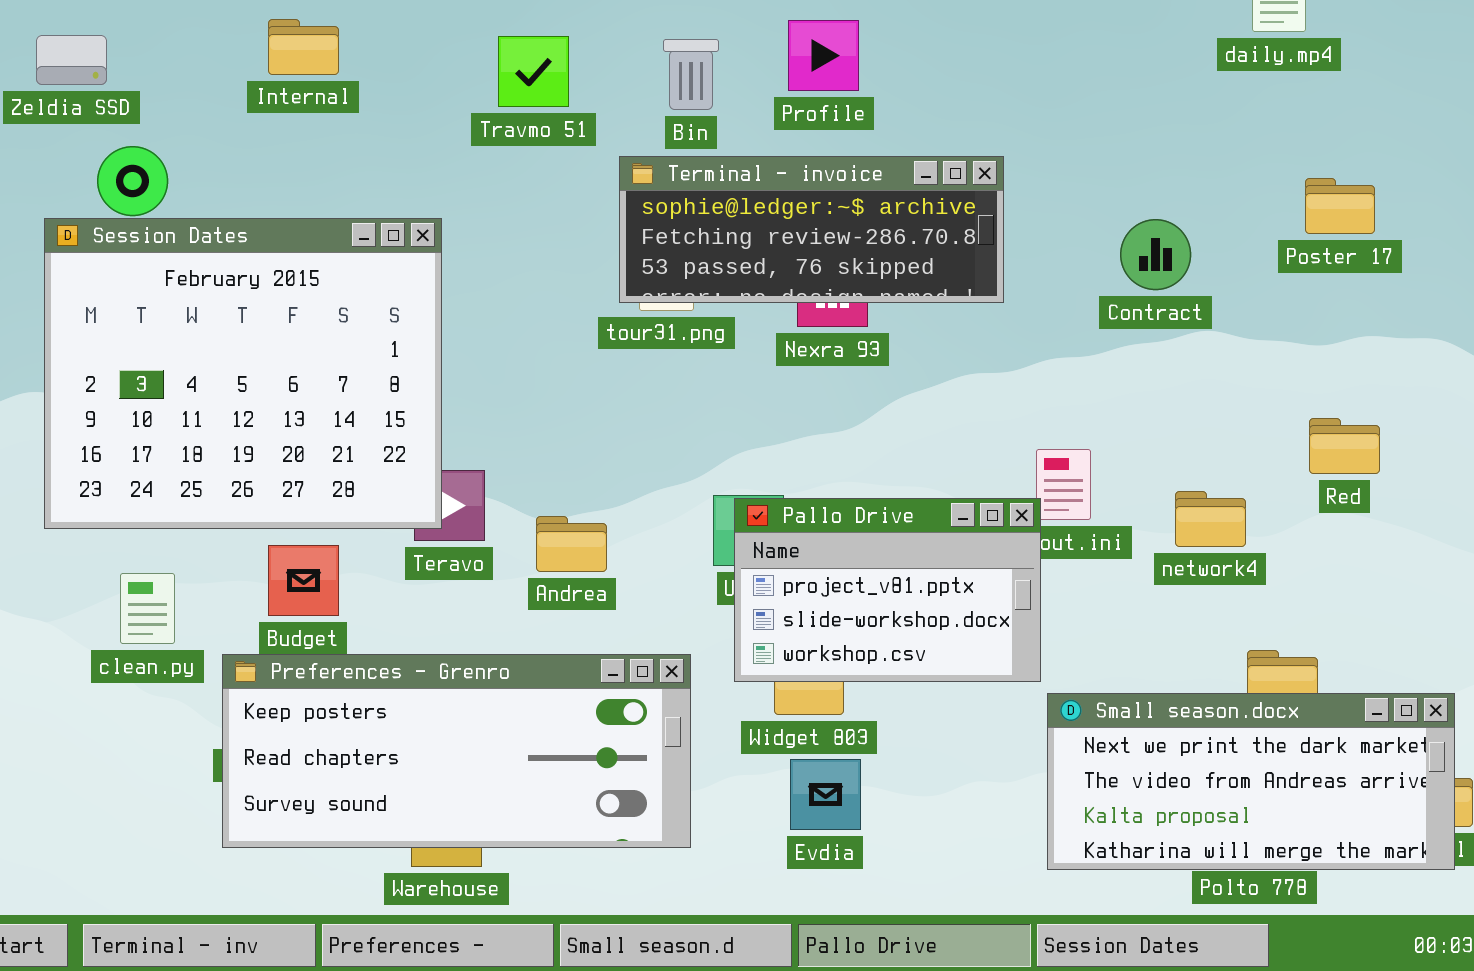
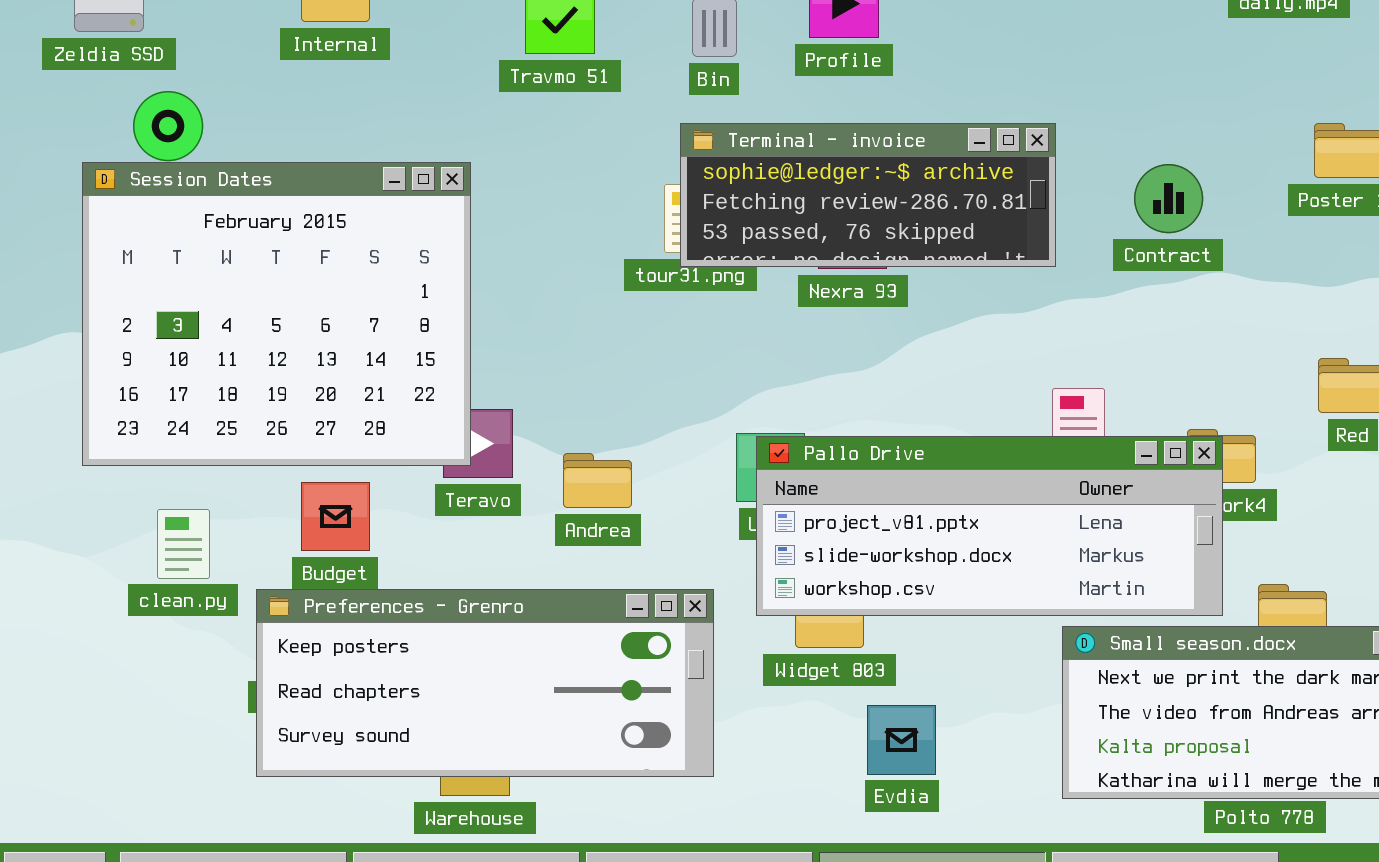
Terminal - invoice: [619,156,1004,303] -> [680,123,1056,267], moved
Pallo Drive: [734,498,1041,682] -> [756,436,1223,616], resized
Evdia: [790,759,861,830] -> [867,705,936,775], moved

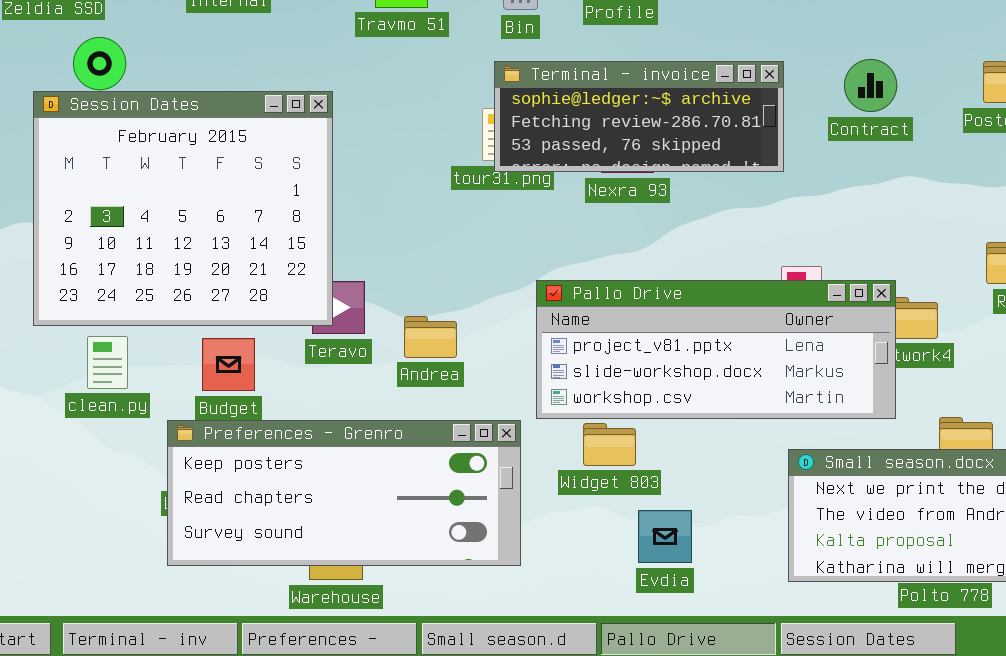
Contract: [1134,164,1203,233] -> [844,59,897,112], moved
Pallo Drive: [756,436,1223,616] -> [536,280,896,419], moved
clean.py: [157,509,210,579] -> [87,336,128,389], moved

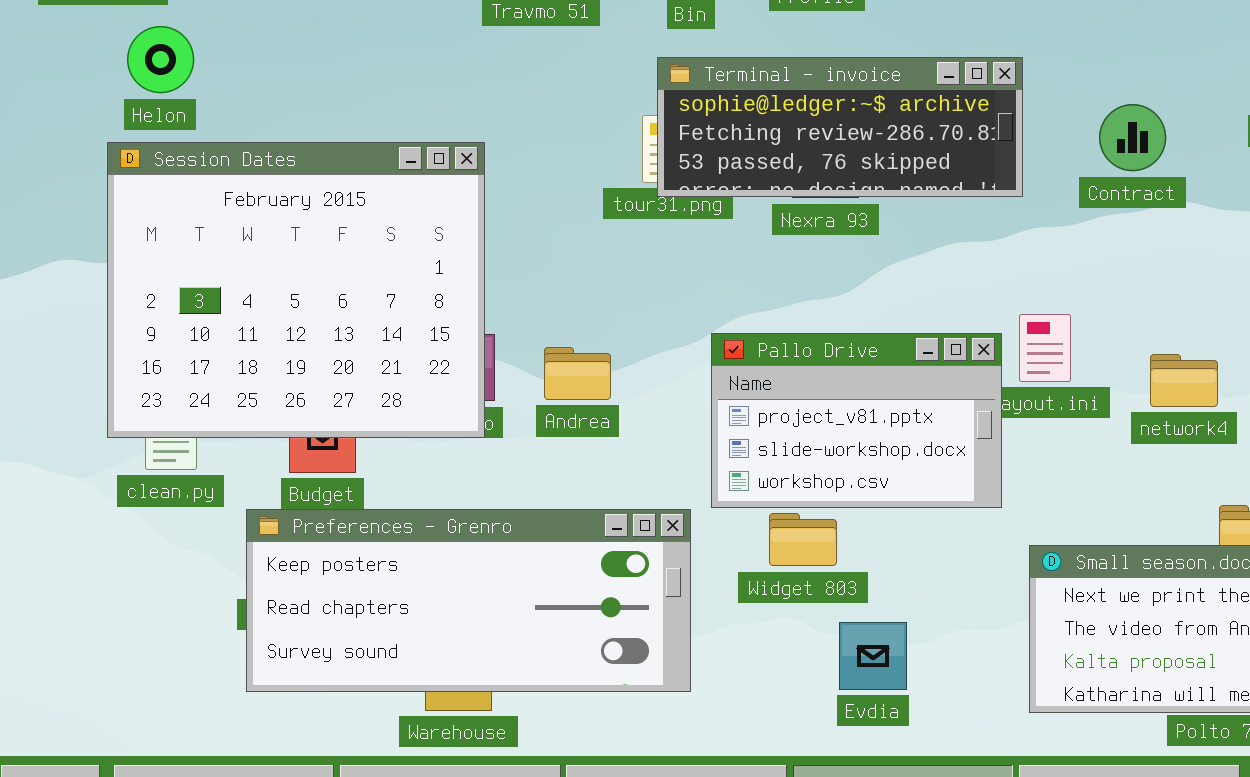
Contract: [844,59,897,112] -> [1099,104,1166,171], moved
Session Dates: [33,91,333,326] -> [107,142,485,438], moved
Pallo Drive: [536,280,896,419] -> [711,333,1002,508], resized
Andrea: [404,316,457,358] -> [544,347,611,400], moved

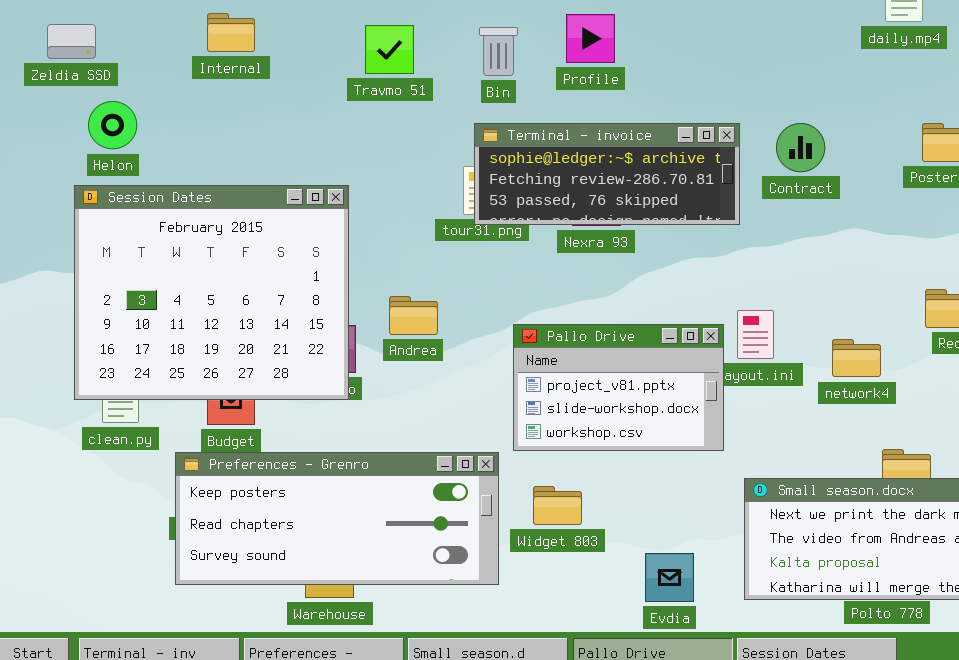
Contract: [1099,104,1166,171] -> [776,123,825,172], moved
Andrea: [544,347,611,400] -> [389,296,438,335], moved
Widget 803: [769,513,837,566] -> [533,486,582,525], moved
Evdia: [839,622,907,690] -> [645,553,694,602], moved

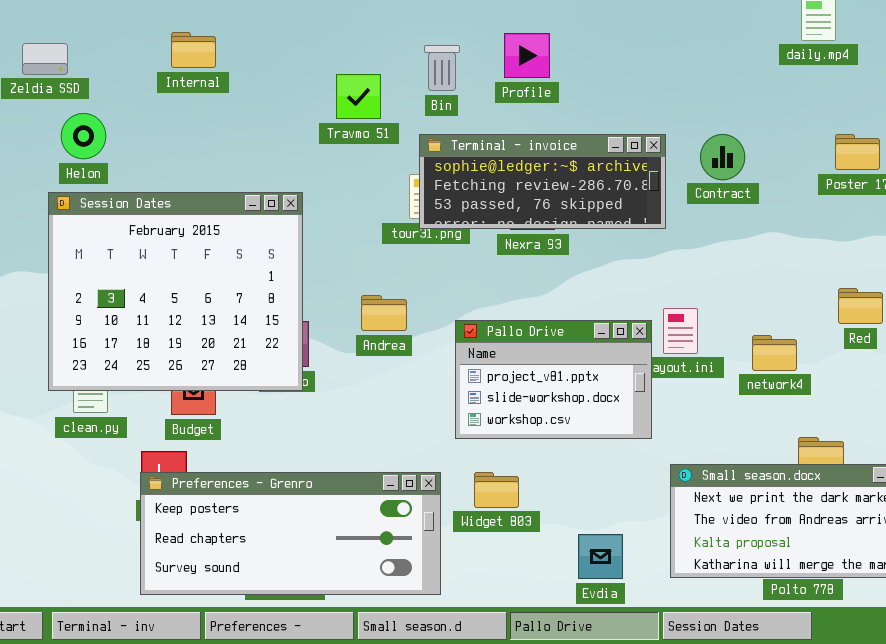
Travmo 51: [365,25,414,74] -> [336,74,381,119], moved
Andrea: [389,296,438,335] -> [361,295,407,331], moved
Preferences - Grenro: [175,452,499,585] -> [140,472,441,595], moved

